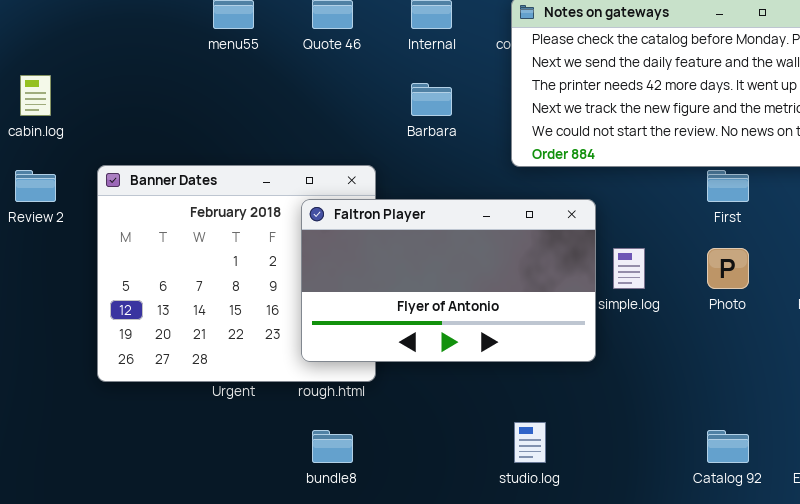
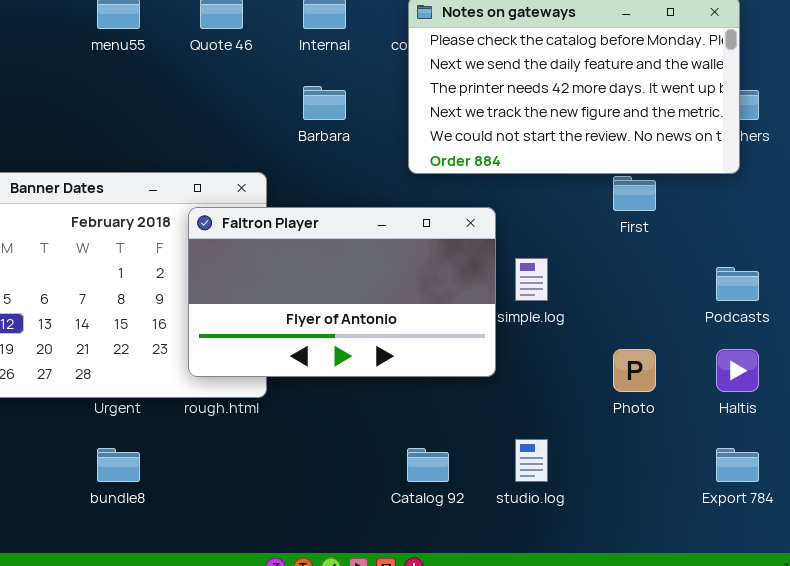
Photo: [707,248,749,289] -> [613,349,656,392], moved
studio.log: [514,422,546,463] -> [515,439,548,482], moved
bundle8: [312,430,353,463] -> [97,448,140,482], moved
Catalog 92: [707,430,749,463] -> [407,448,449,482], moved

